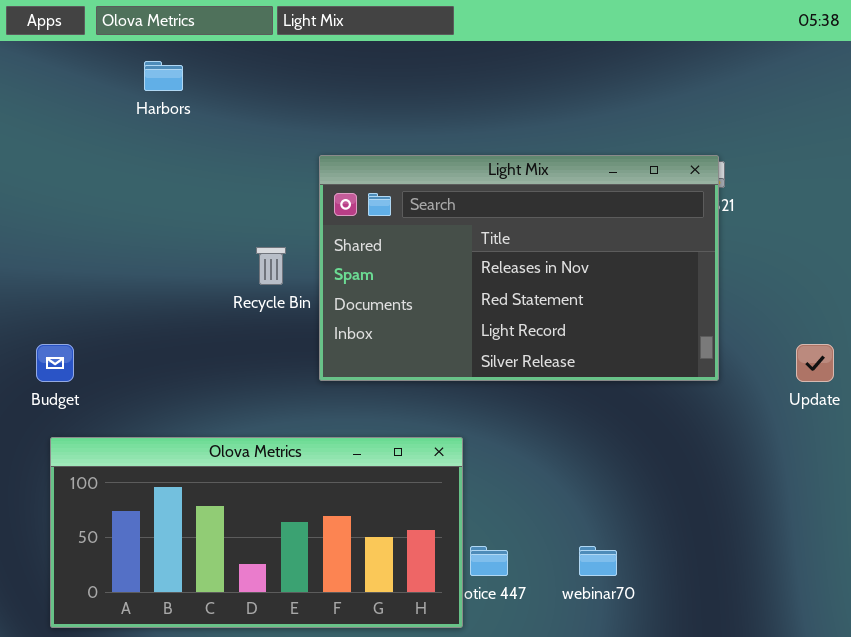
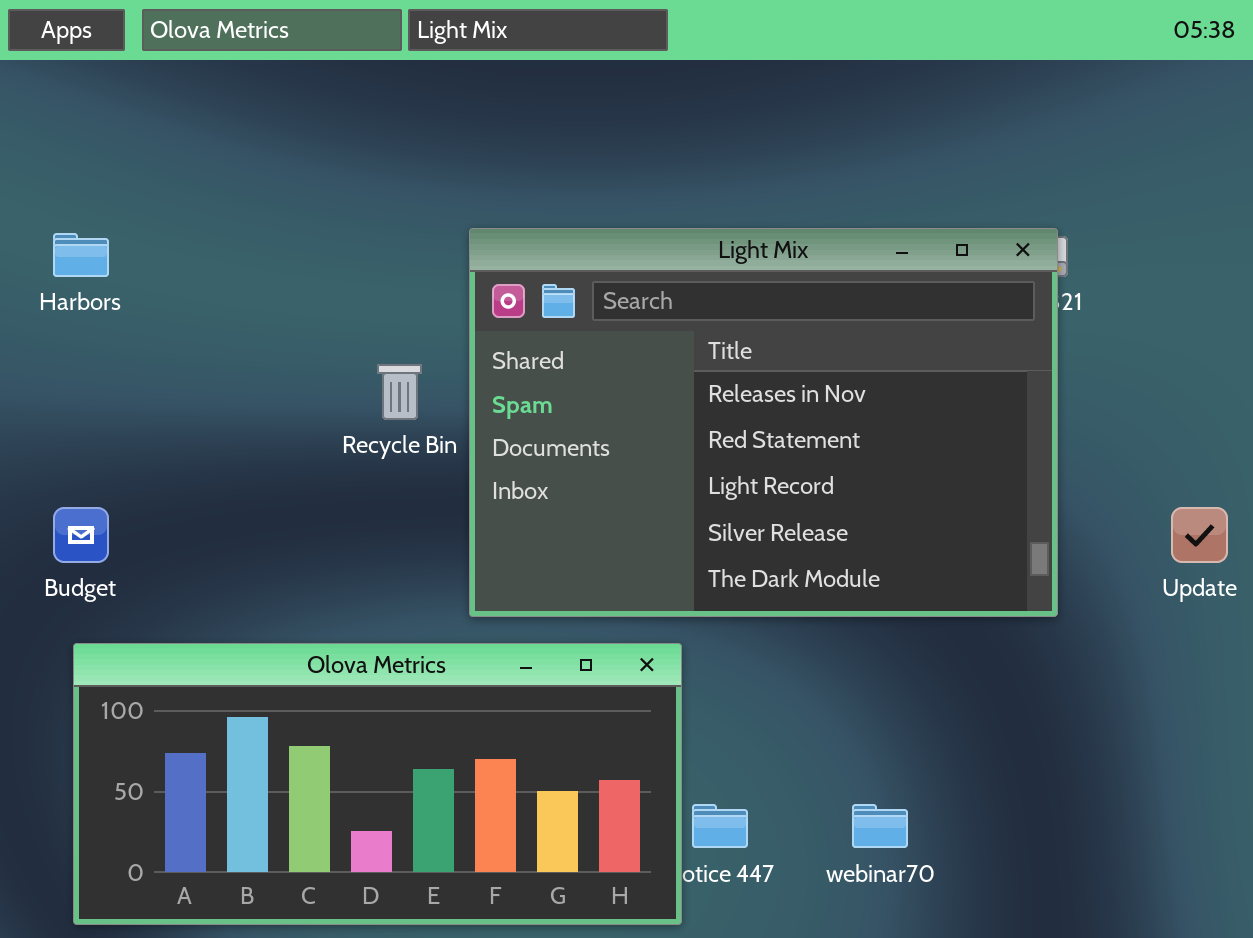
Harbors: [144,61,183,91] -> [53,233,109,277], moved
Light Mix: [319,155,719,381] -> [469,228,1058,617], resized

